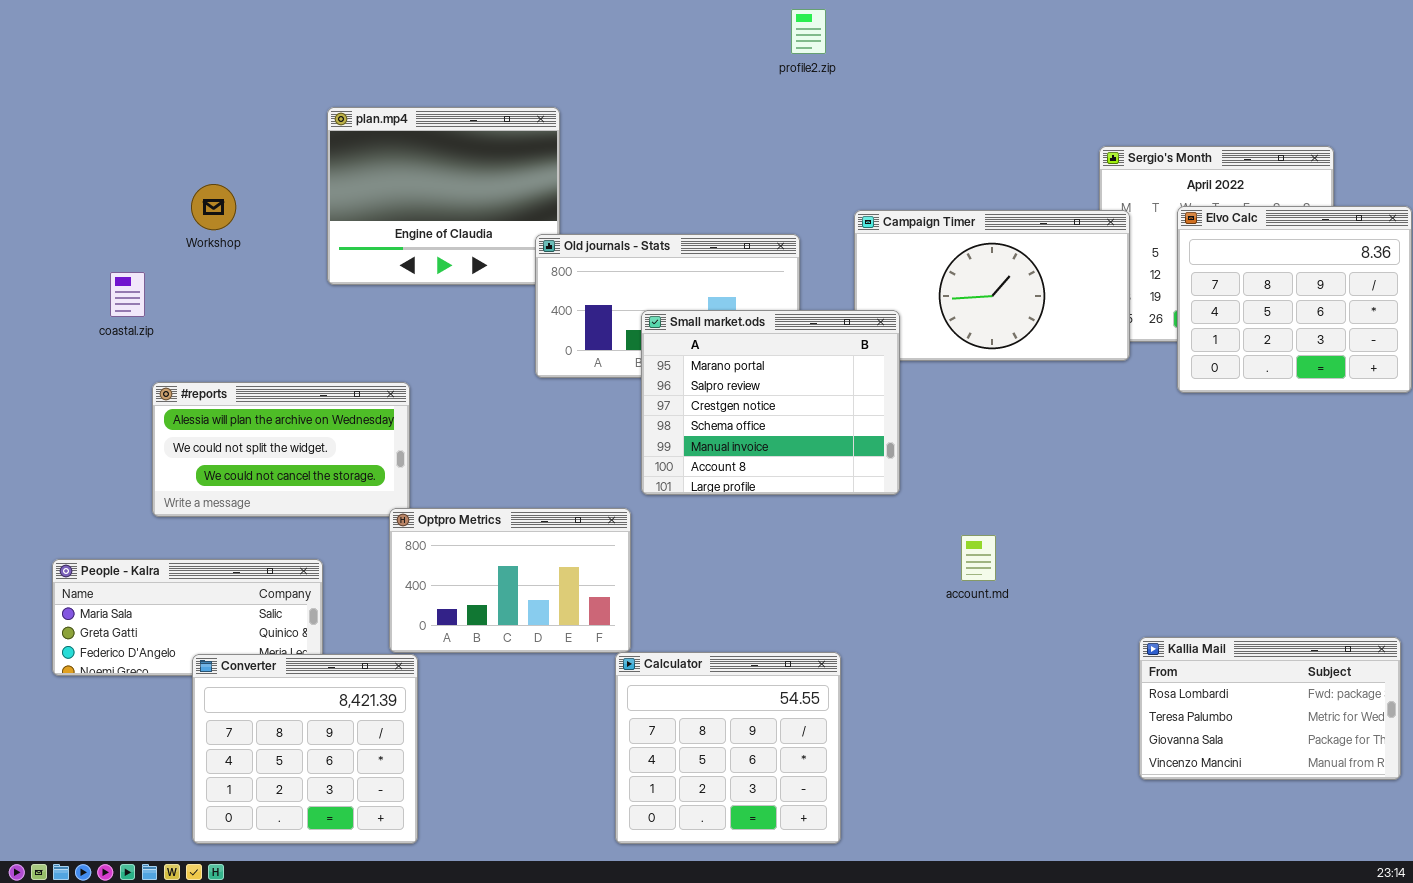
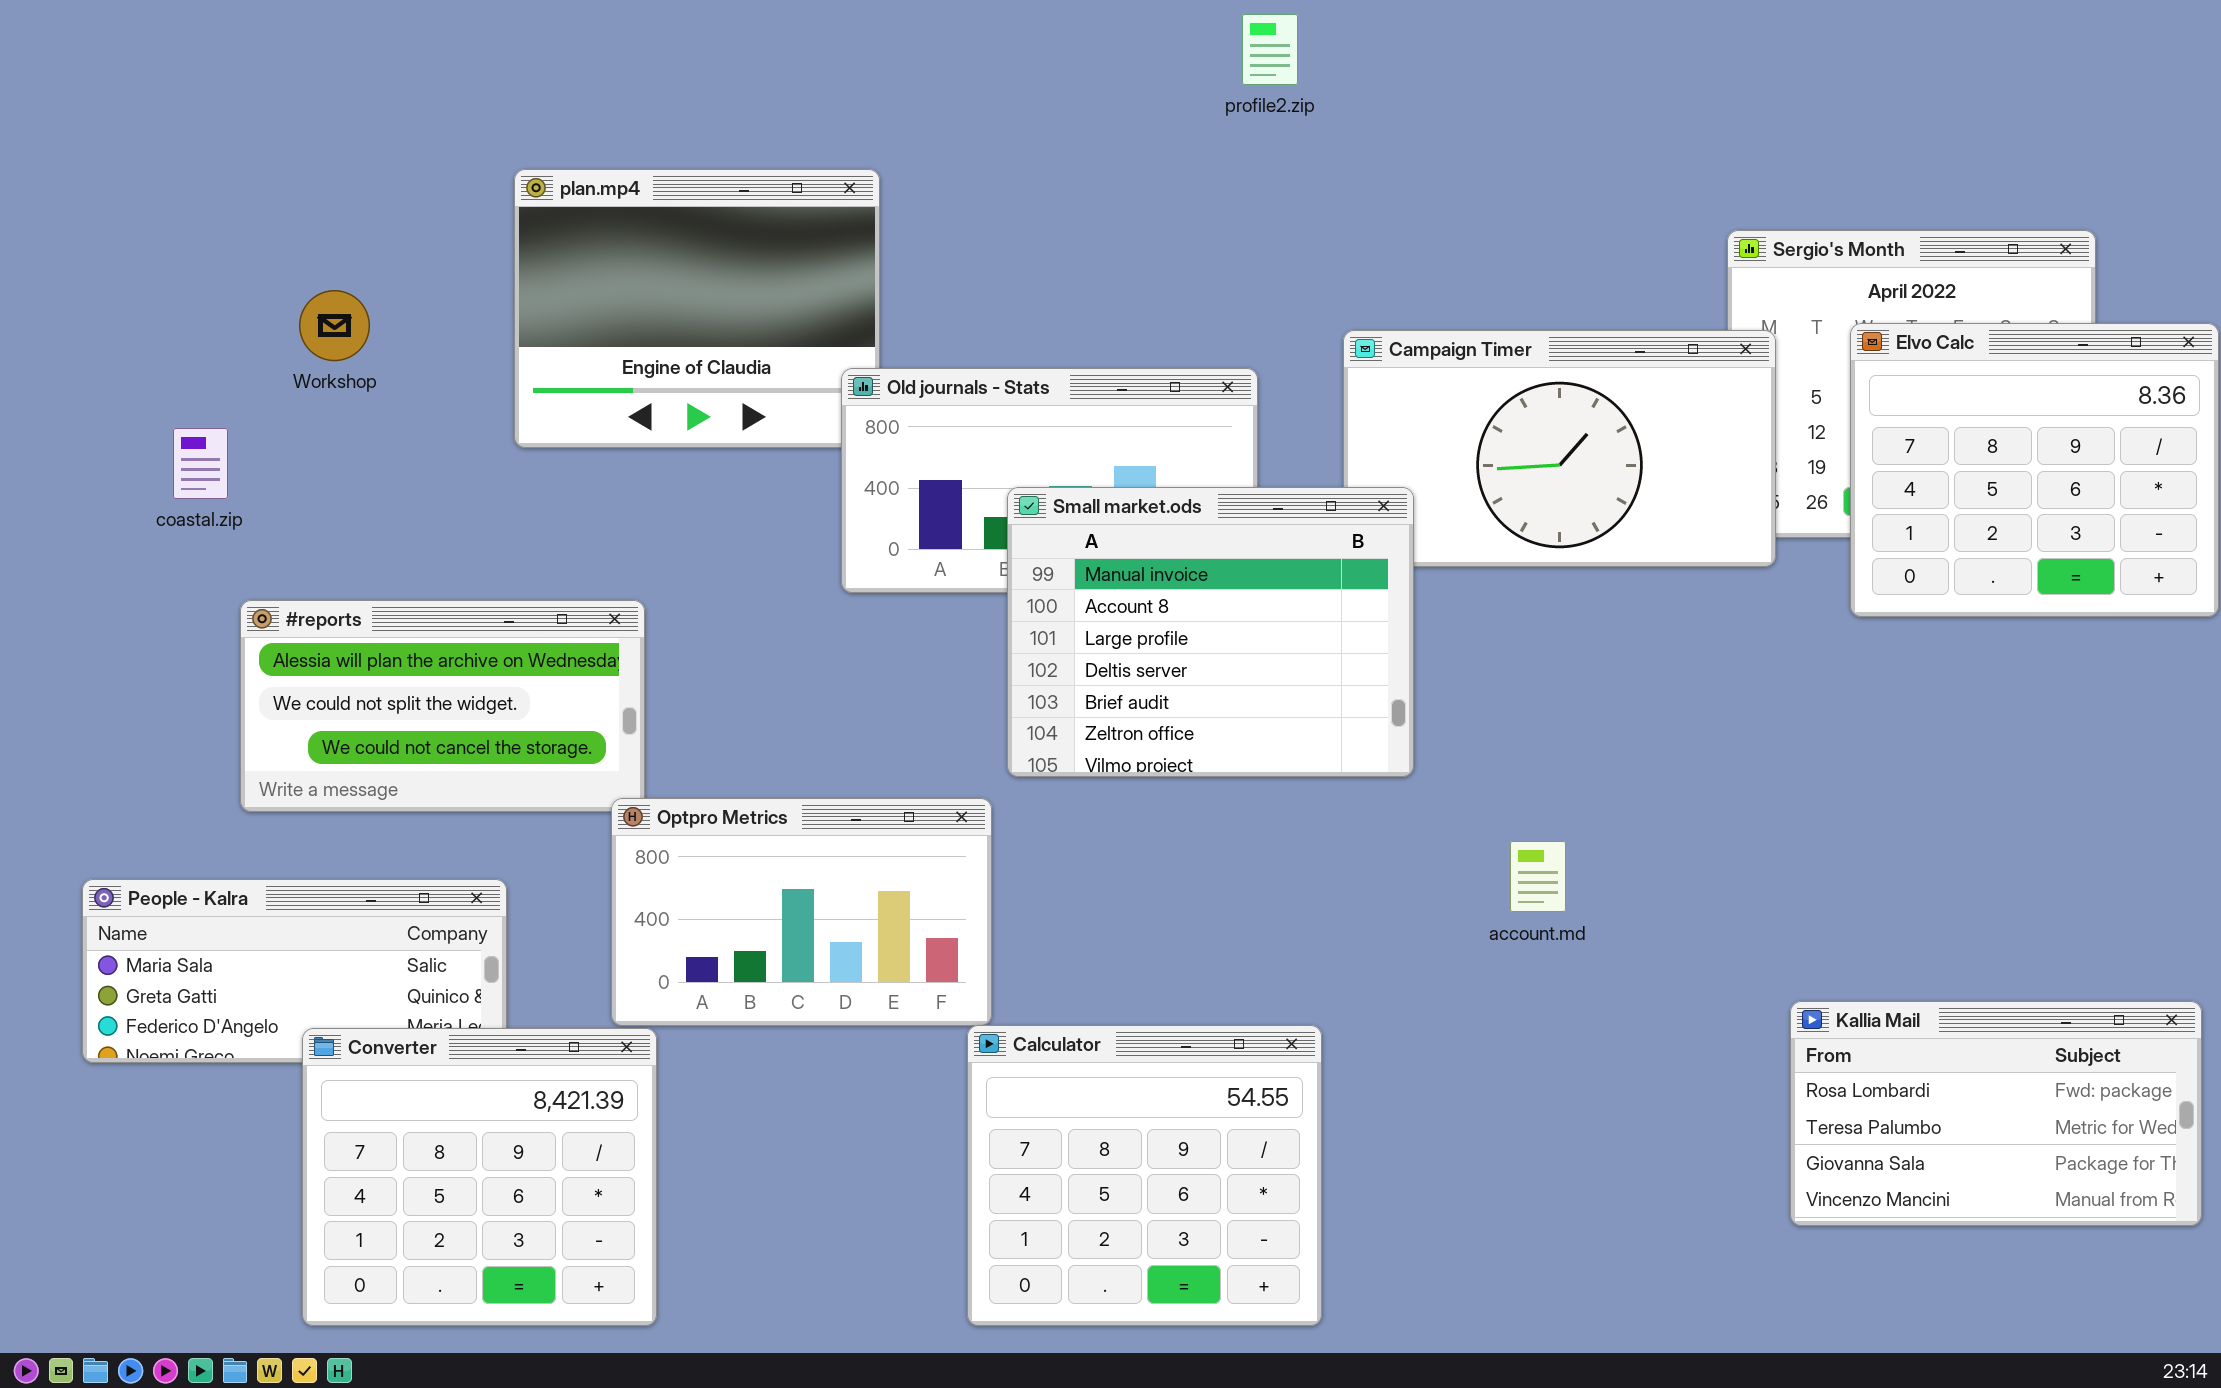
Small market.ods: [641,310,900,495] -> [1007,487,1414,777], scrolled down 4 rows

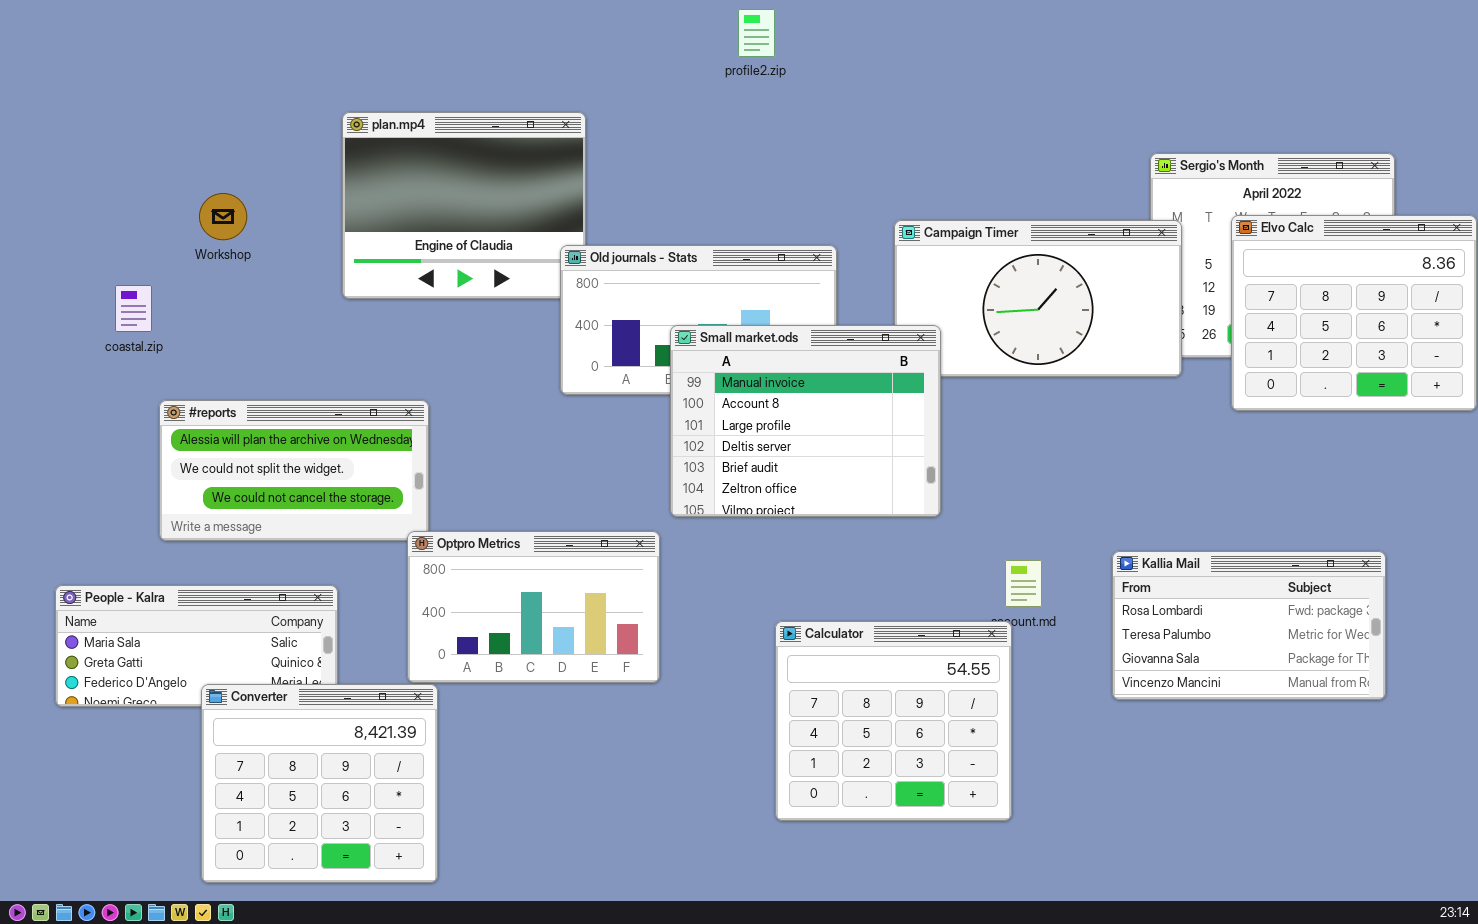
profile2.zip: [1242,14,1298,85] -> [738,9,775,57], moved
Kallia Mail: [1790,1001,2202,1226] -> [1112,551,1386,700], moved
Calculator: [967,1025,1322,1326] -> [775,621,1012,821], moved

